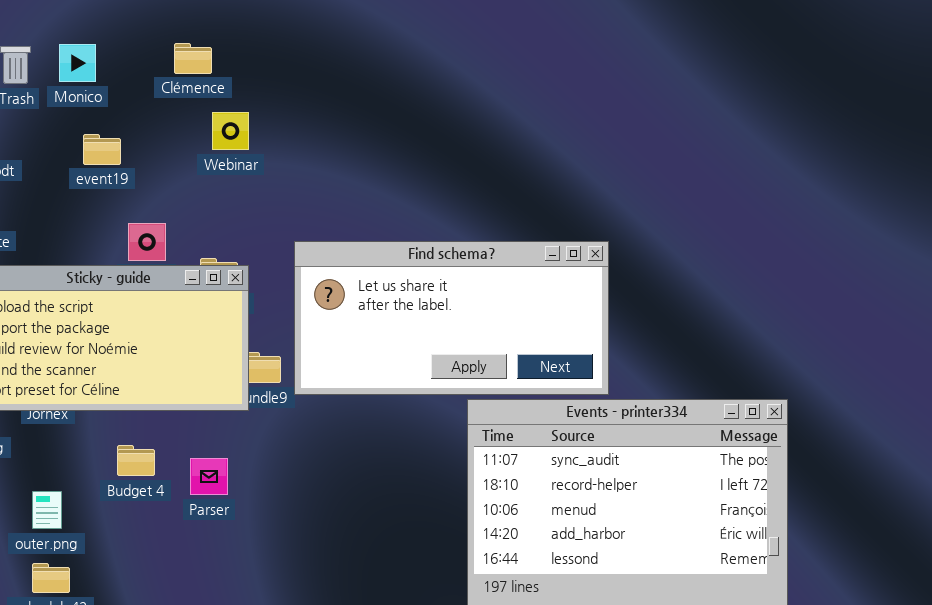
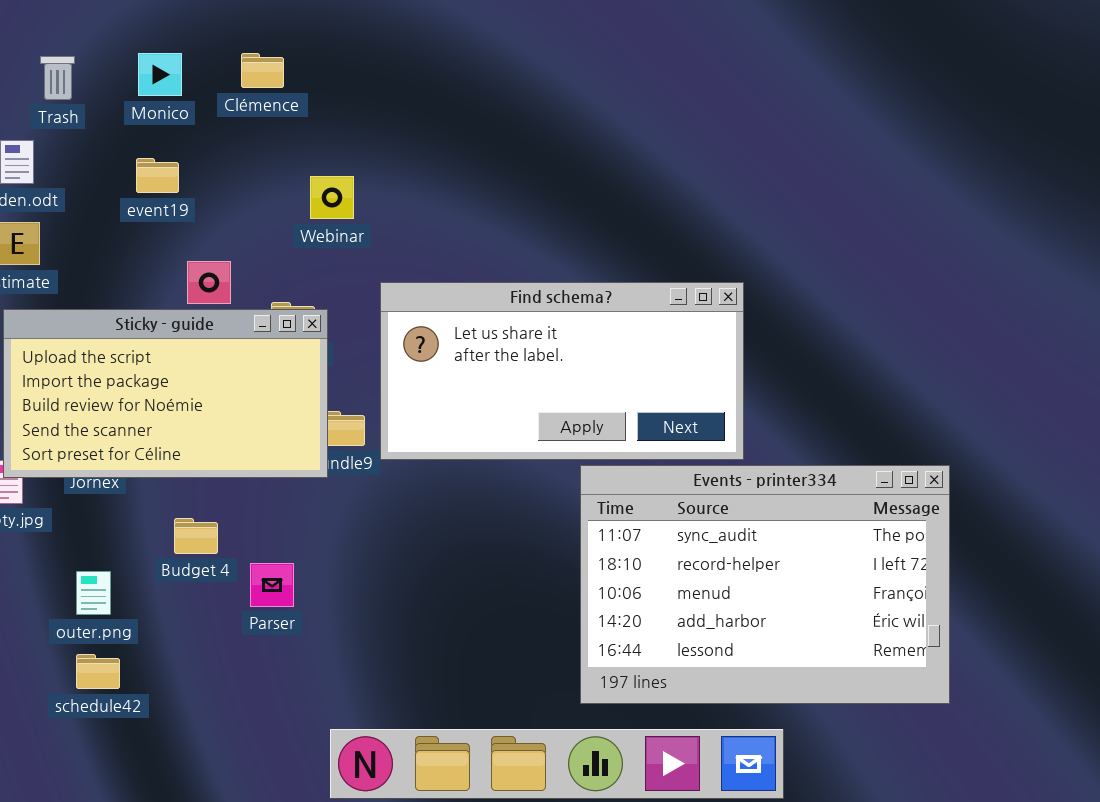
Monico: [59,44,96,82] -> [138,53,182,96], moved
Webinar: [212,112,249,150] -> [310,176,354,219], moved
Parser: [190,458,228,495] -> [250,563,294,607], moved

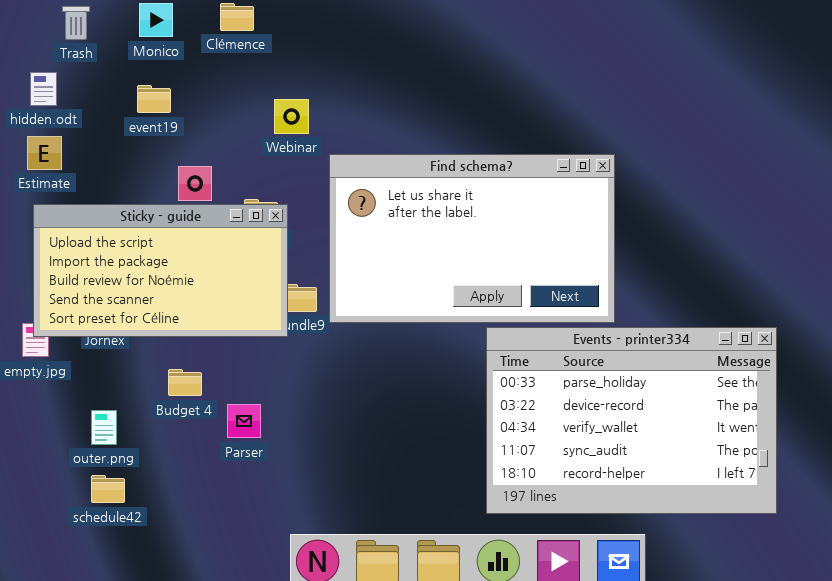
Find schema?: [380,282,744,460] -> [329,154,615,323], resized
Events - printer334: [580,465,950,704] -> [486,327,777,514], scrolled up 3 rows

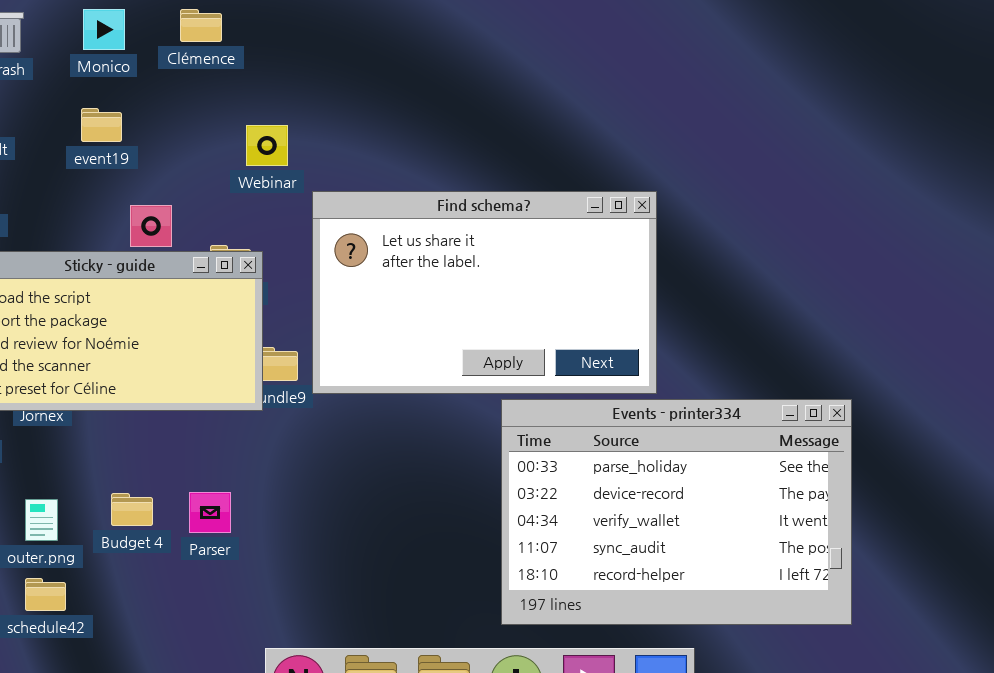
Budget 4: [168,369,202,396] -> [111,493,153,526], moved

